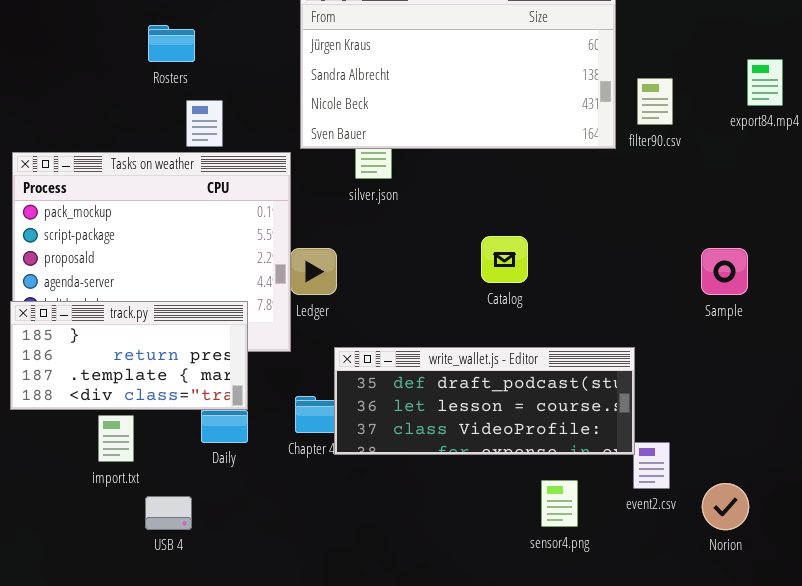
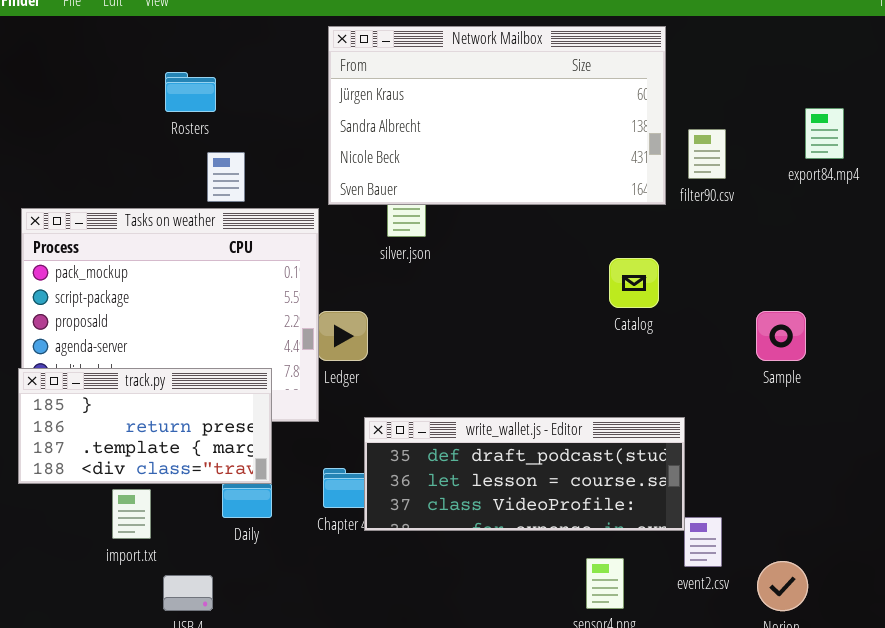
Catalog: [481,236,528,283] -> [609,258,659,308], moved

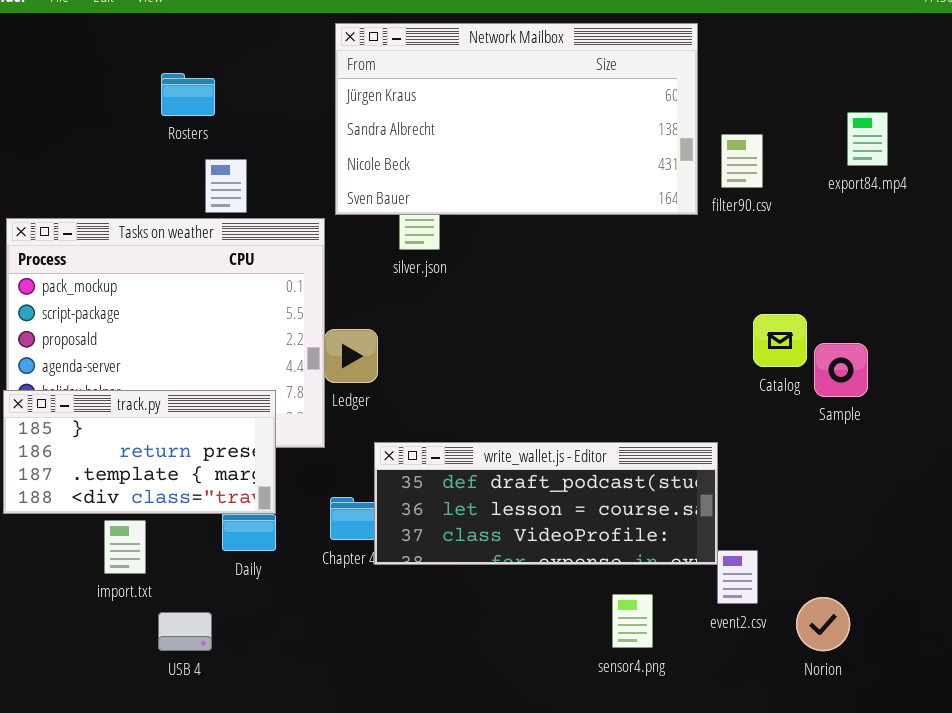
Catalog: [609,258,659,308] -> [753,314,807,367], moved
Sample: [756,311,806,361] -> [814,343,868,397], moved

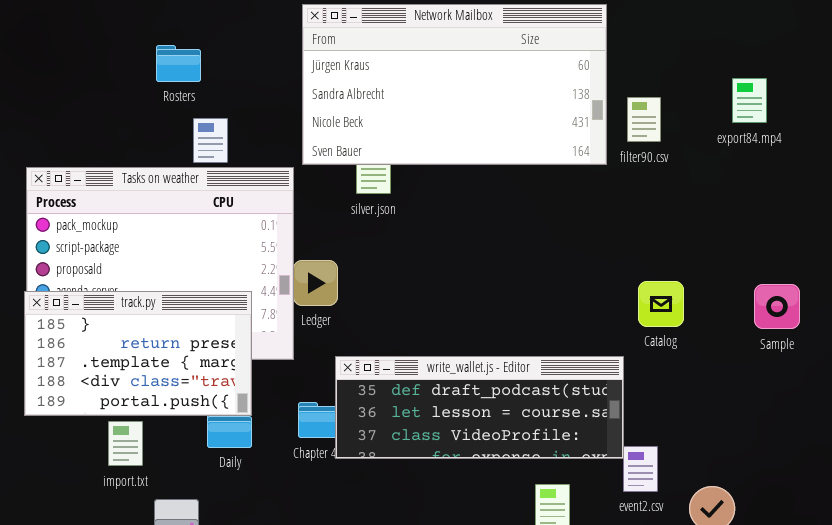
Catalog: [753,314,807,367] -> [638,281,684,327], moved
Sample: [814,343,868,397] -> [754,284,800,329], moved
track.py: [3,390,276,514] -> [24,291,252,416], resized

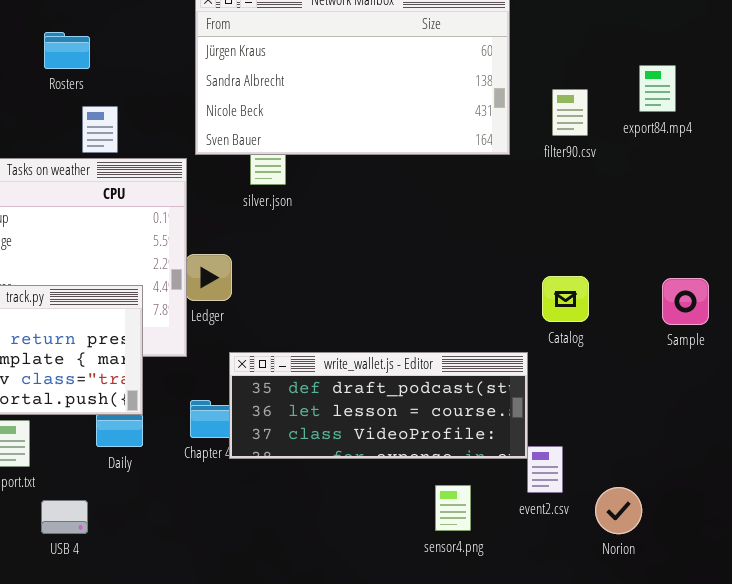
filter90.csv: [627,97,661,142] -> [552,89,588,136], moved

